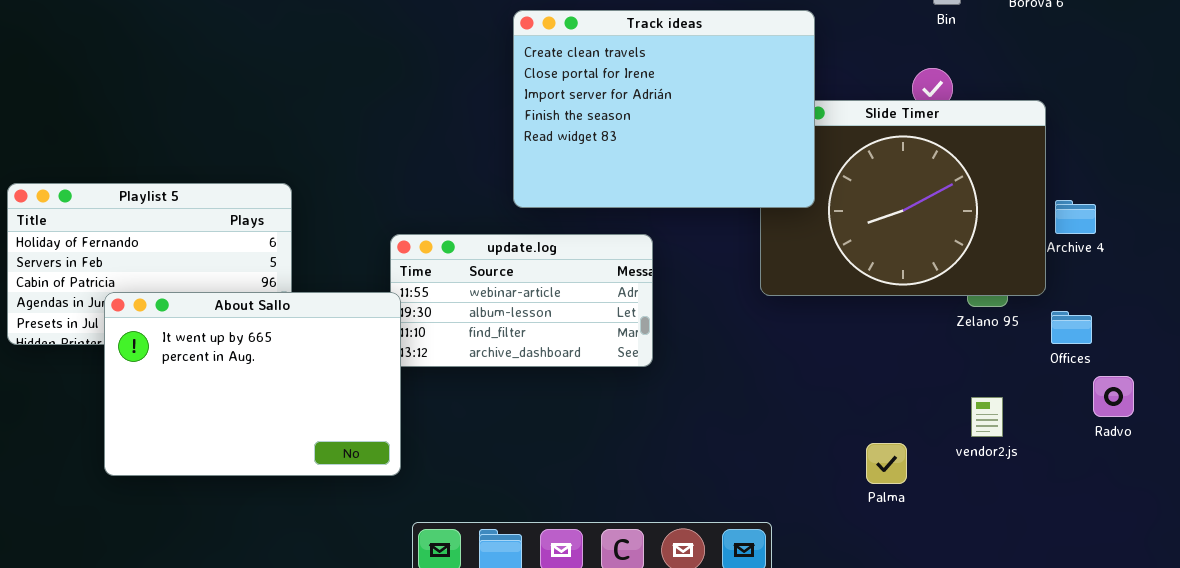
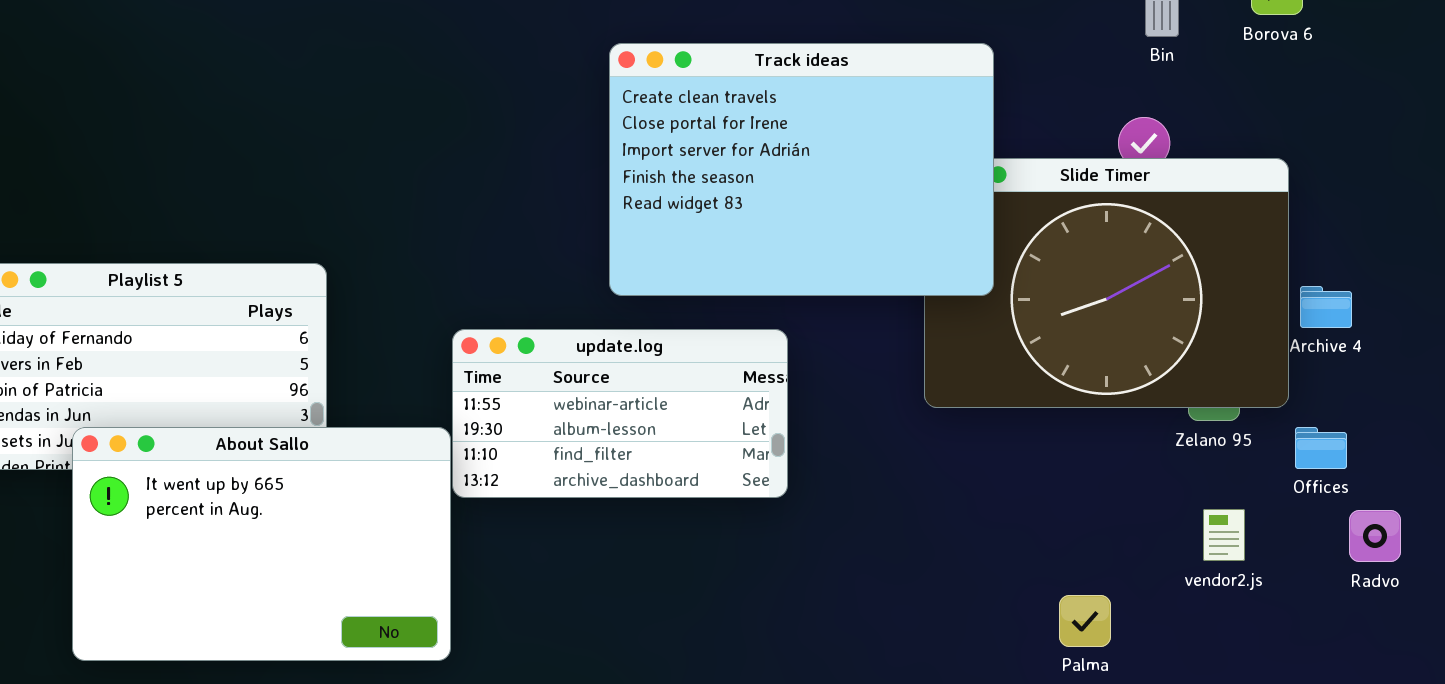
About Sallo: [104,292,401,476] -> [72,427,451,661], moved
vendor2.js: [971,397,1003,437] -> [1203,509,1245,561], moved

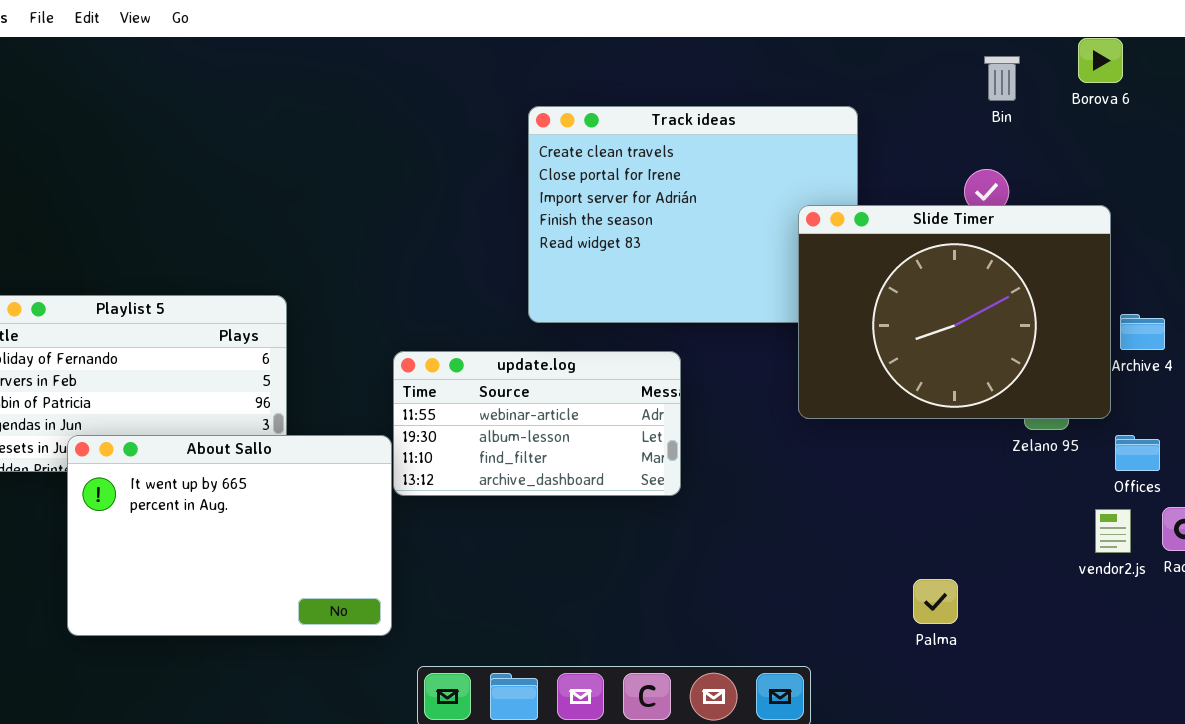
Slide Timer: [924,158,1289,408] -> [798,205,1111,419], raised
vendor2.js: [1203,509,1245,561] -> [1095,509,1131,553], moved

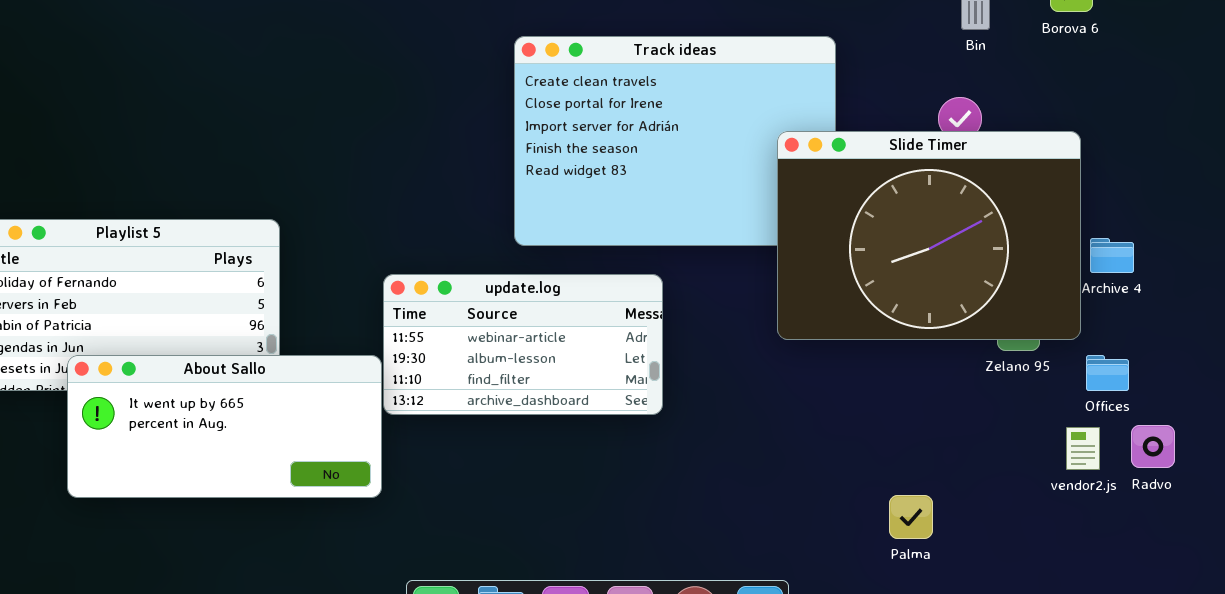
About Sallo: [67,435,392,636] -> [67,355,382,498], resized

